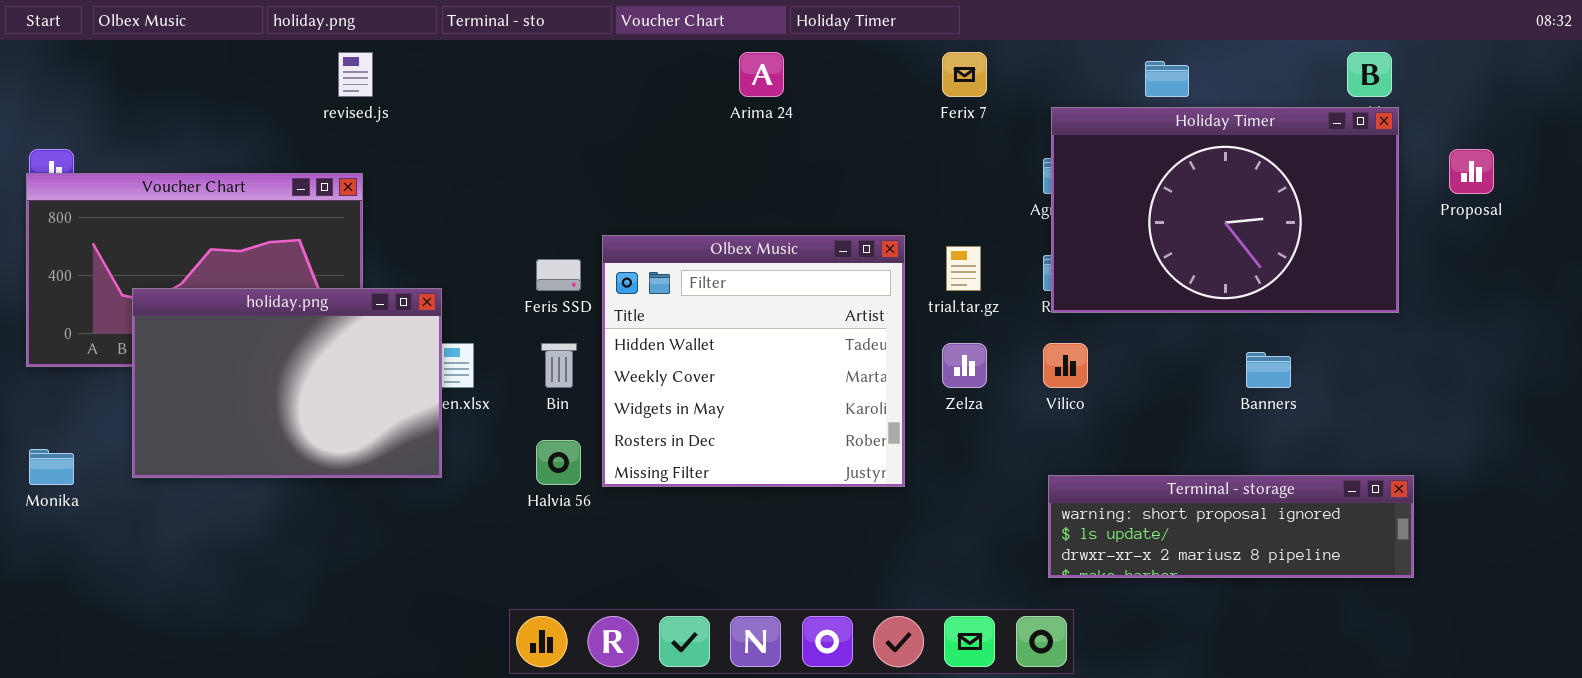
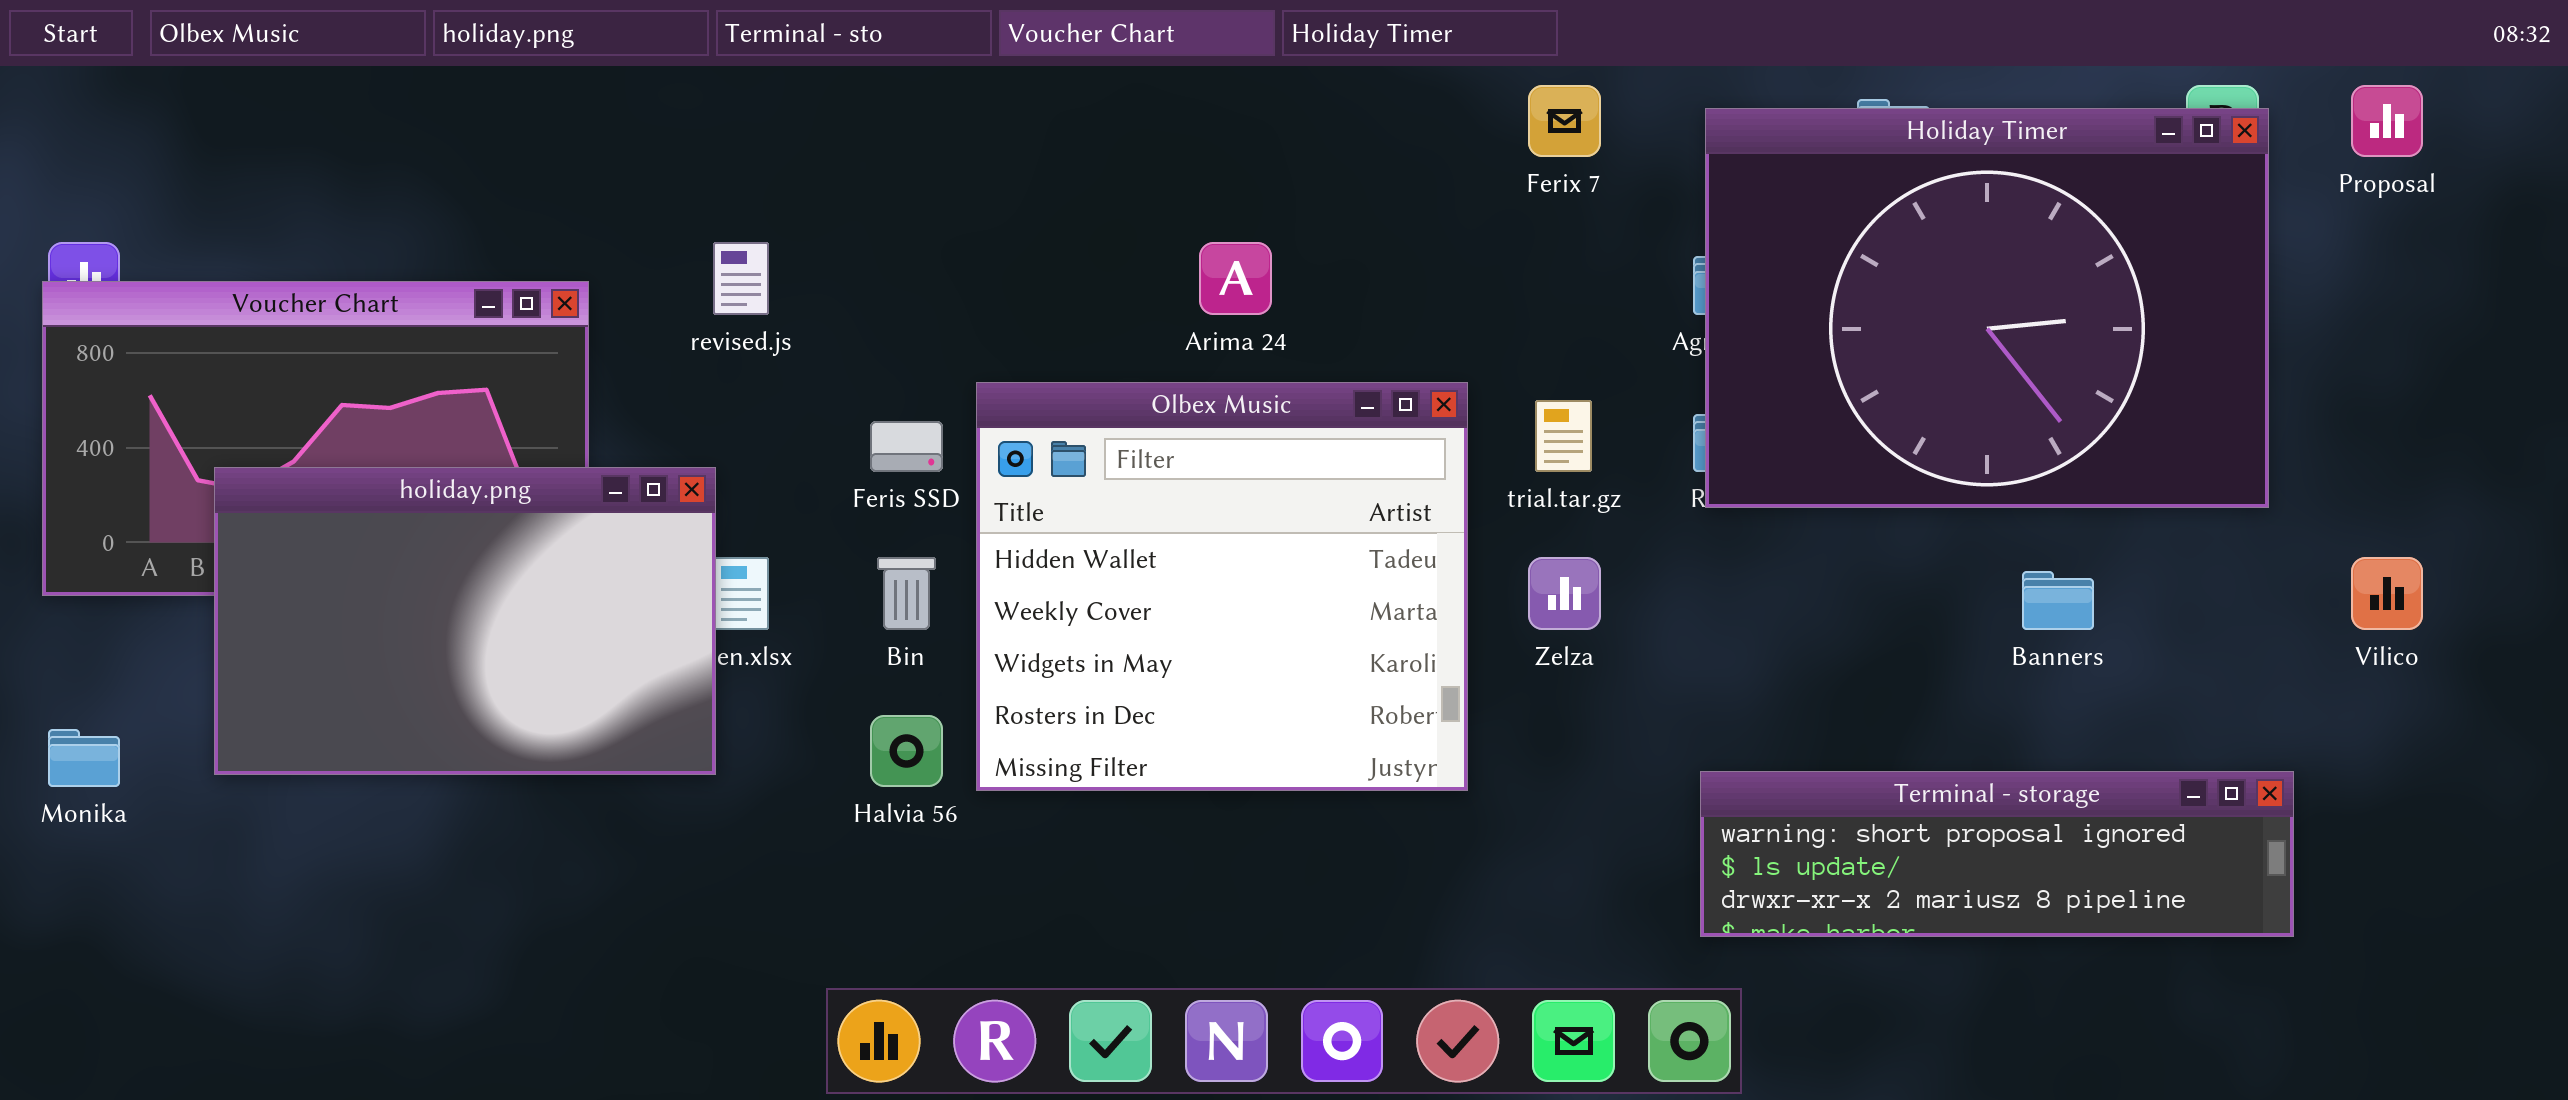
revised.js: [338,52,373,97] -> [713,242,769,315], moved
Arima 24: [739,52,784,97] -> [1199,242,1272,315], moved
Holiday Timer: [1051,107,1399,313] -> [1705,108,2269,508], resized
Proposal: [1449,149,1494,194] -> [2351,85,2423,157], moved
Vilico: [1043,343,1088,388] -> [2351,557,2423,630], moved

